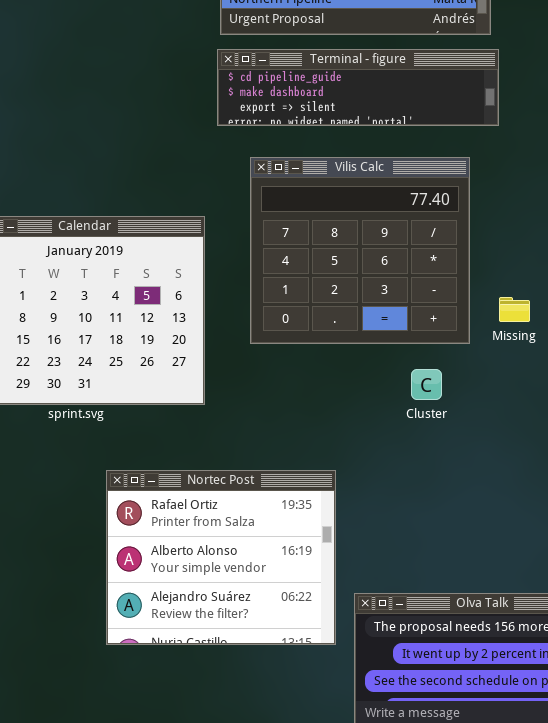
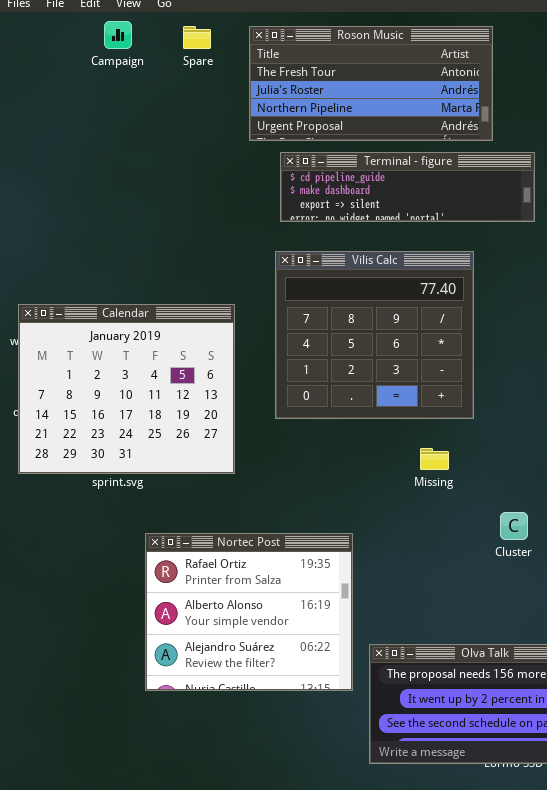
Terminal - figure: [217,49,499,126] -> [280,152,535,222], moved
Missing: [499,297,530,322] -> [420,448,449,470], moved
Cluster: [411,369,442,400] -> [500,512,528,540], moved

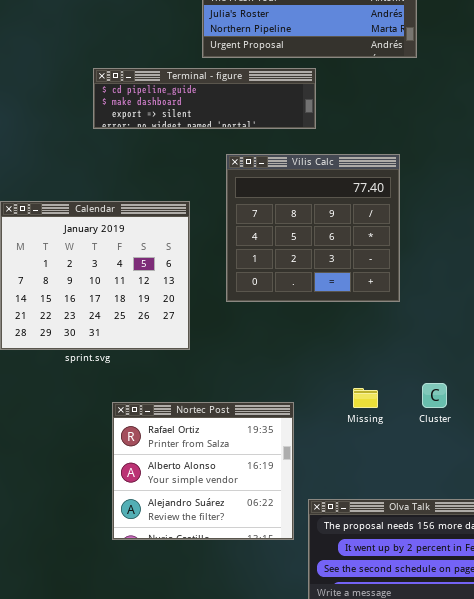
Terminal - figure: [280,152,535,222] -> [93,68,316,129], moved
Missing: [420,448,449,470] -> [353,388,378,408], moved

